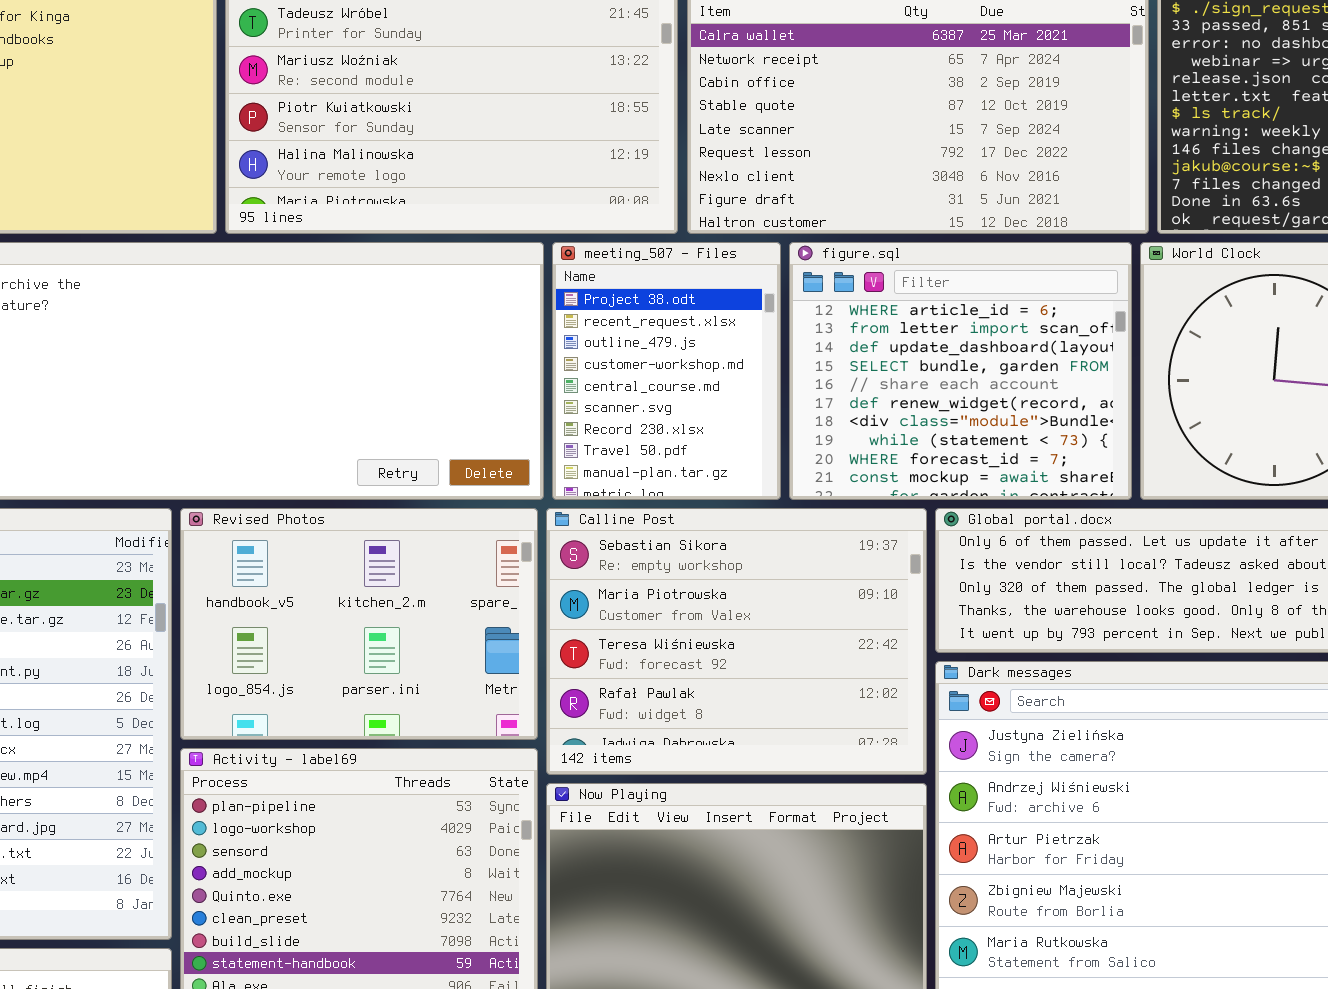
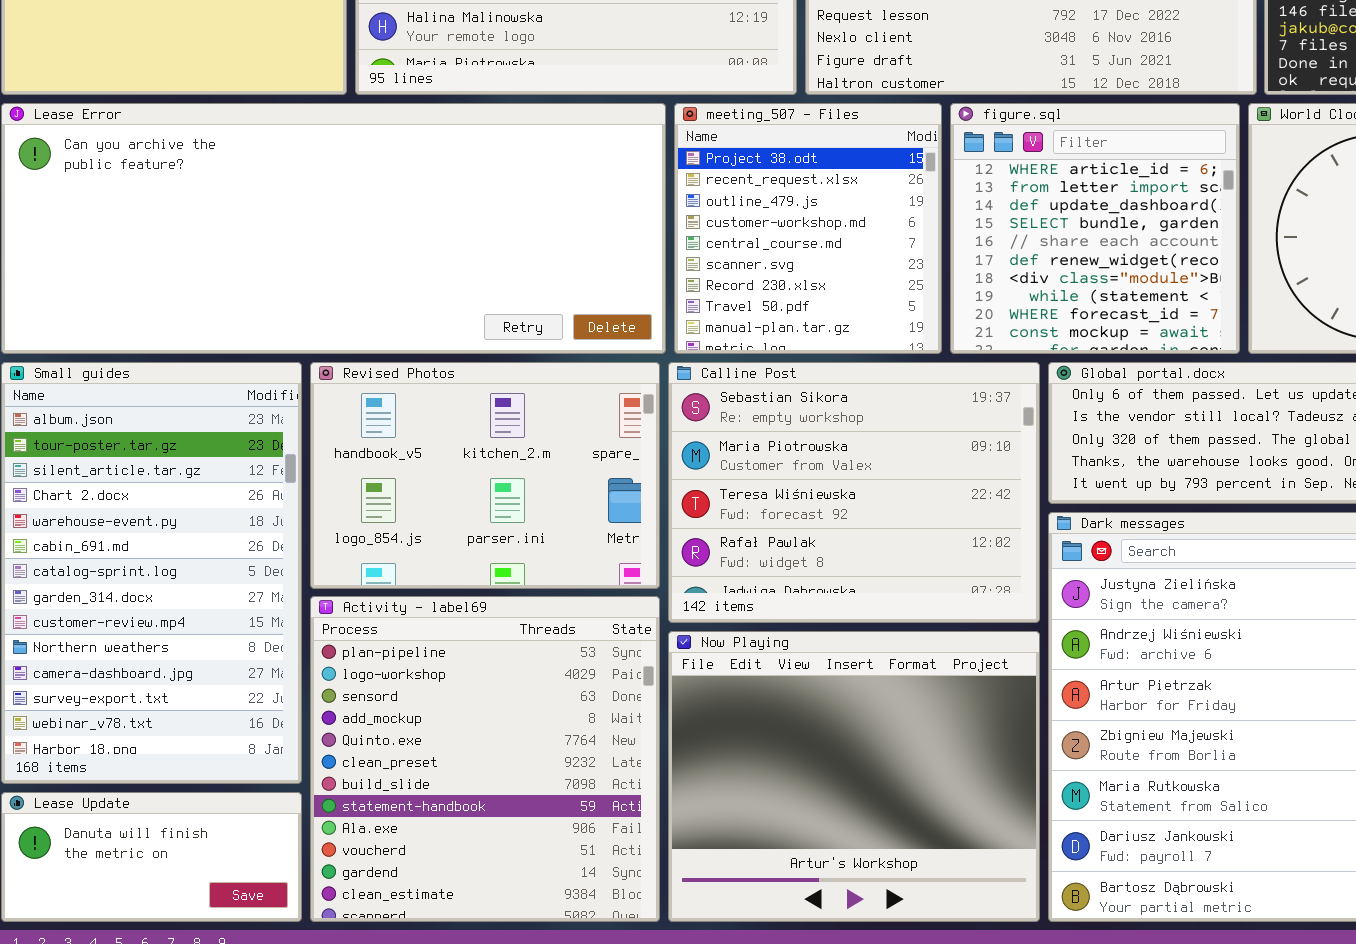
meeting_507 - Files: [552,242,781,500] -> [674,103,942,354], resized
figure.sql: [789,242,1132,500] -> [950,103,1240,354], resized

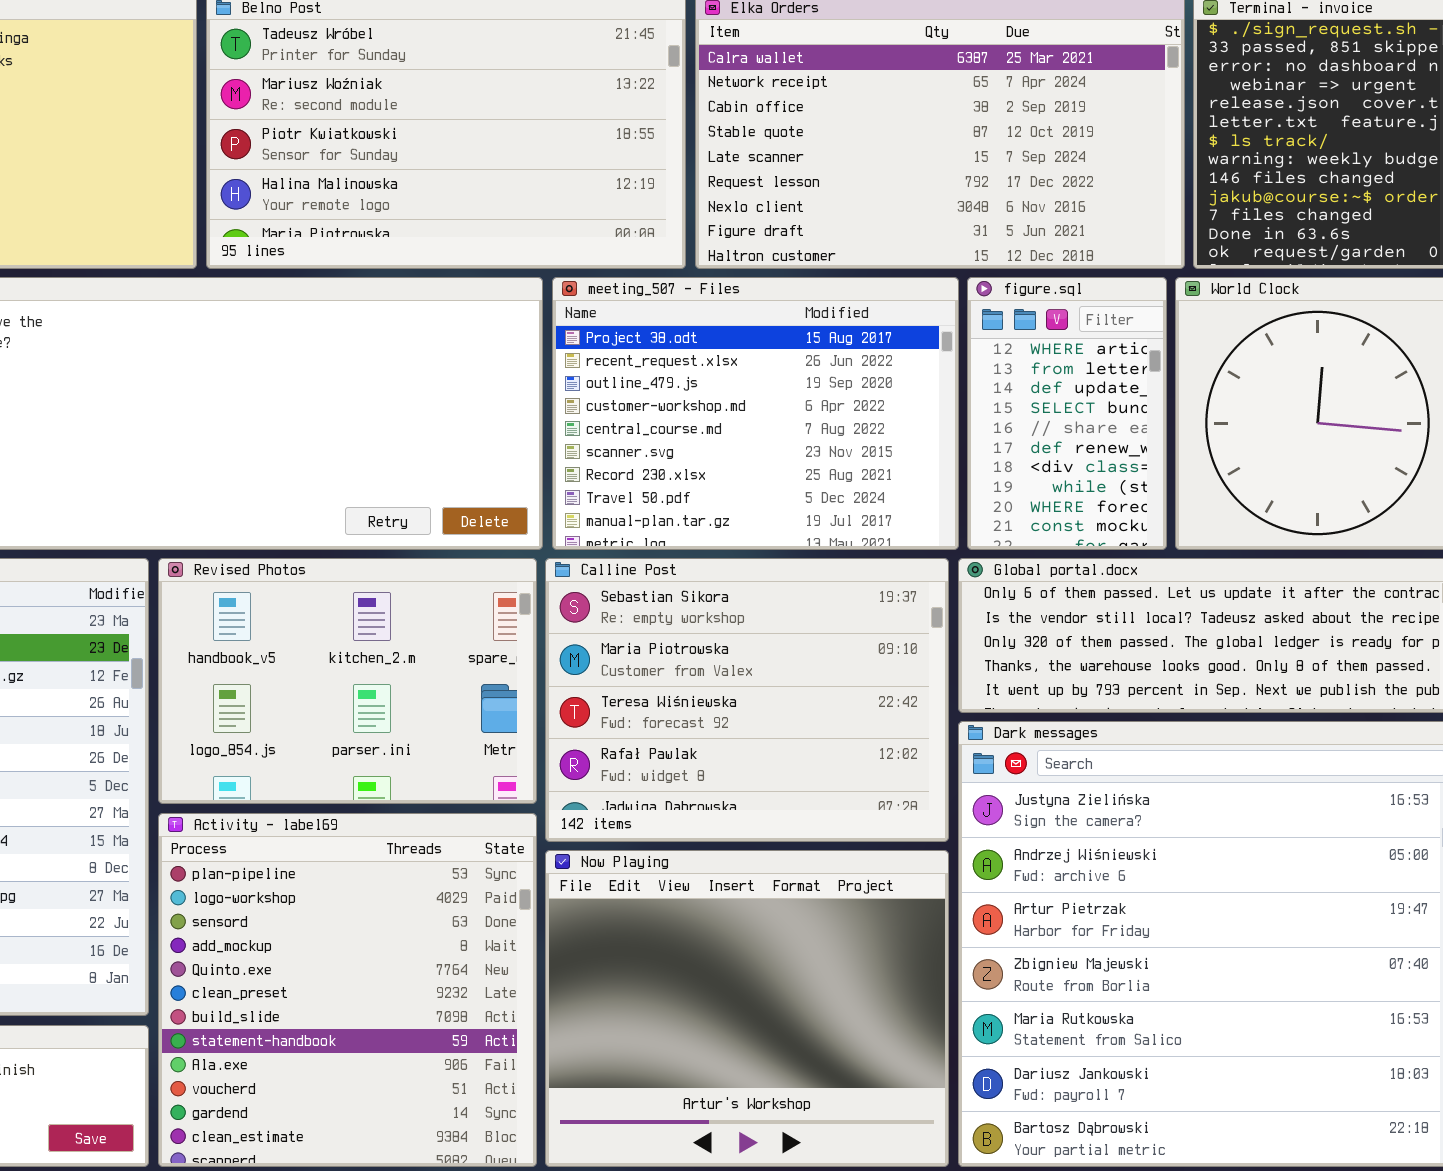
meeting_507 - Files: [674,103,942,354] -> [552,277,959,550], resized
figure.sql: [950,103,1240,354] -> [967,277,1167,550], resized

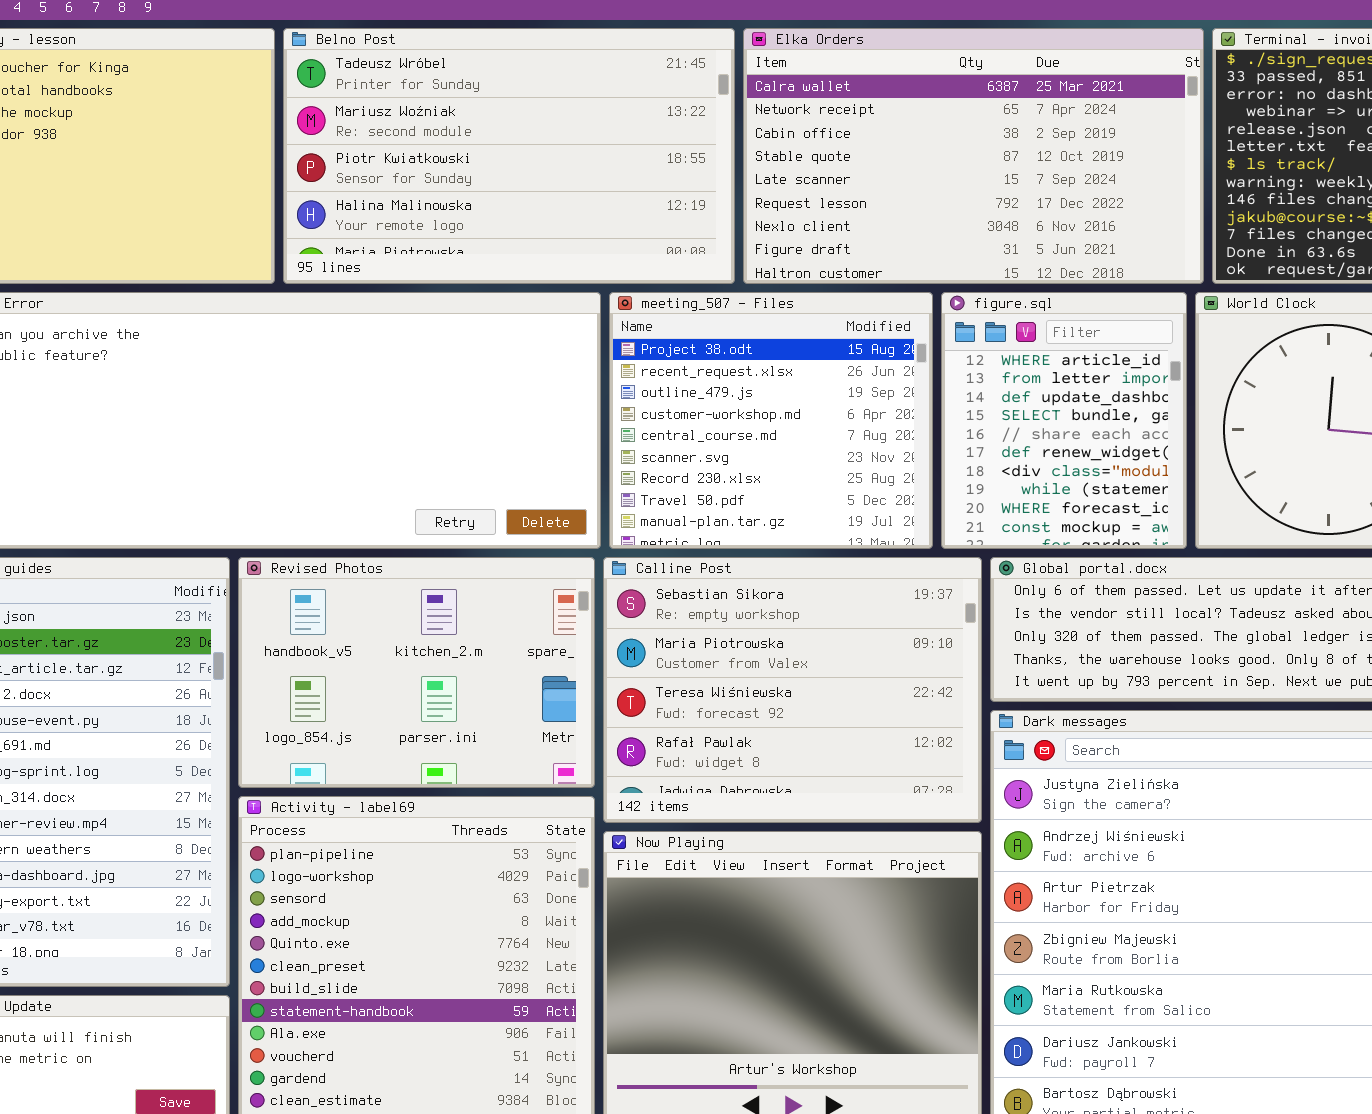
meeting_507 - Files: [552,277,959,550] -> [609,292,933,549], resized
figure.sql: [967,277,1167,550] -> [941,292,1187,549], resized

